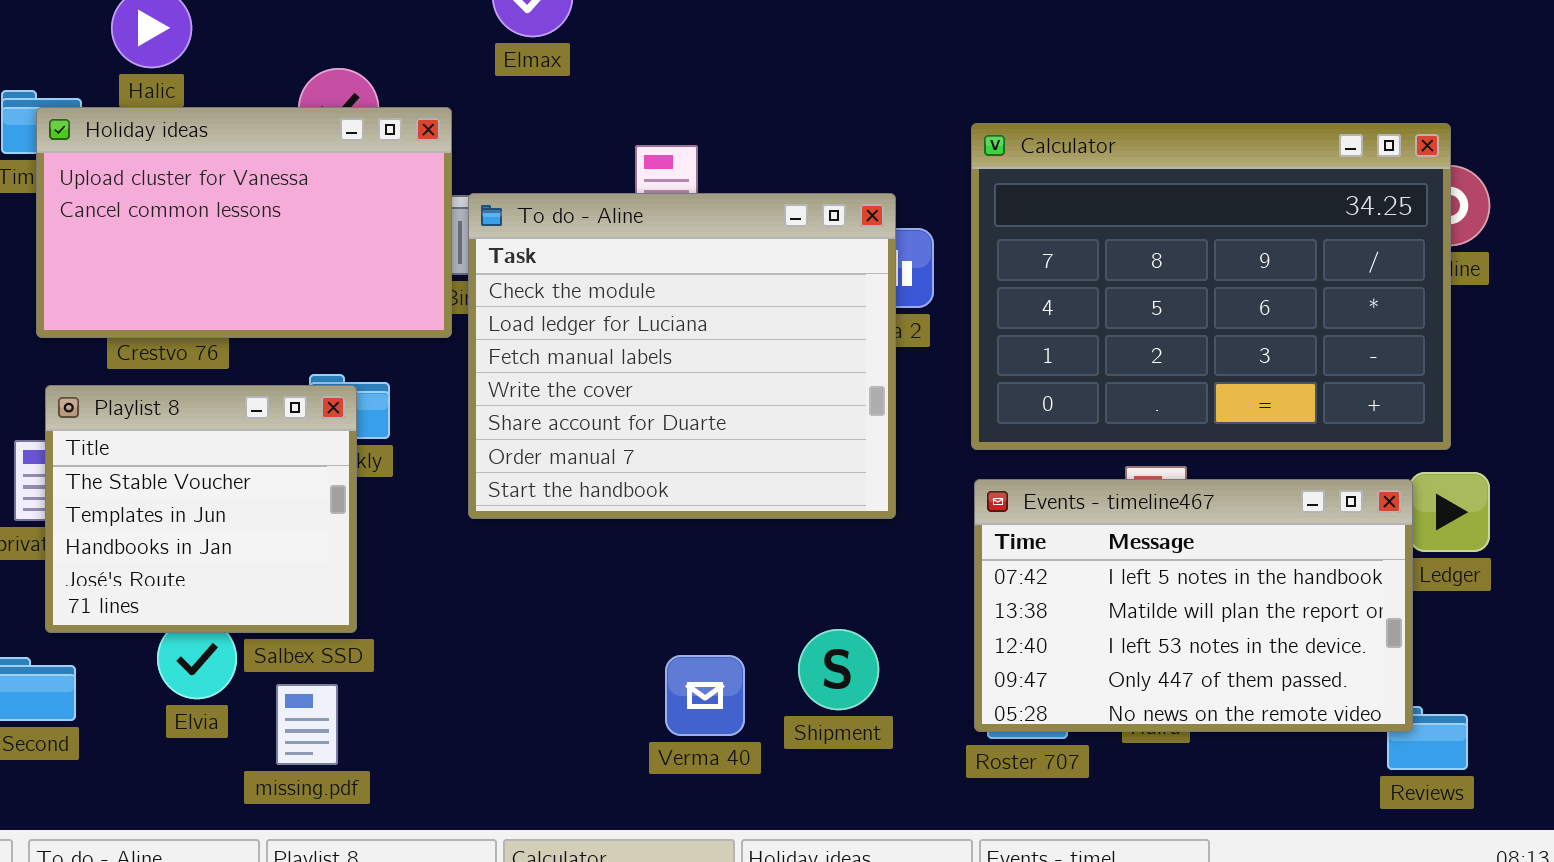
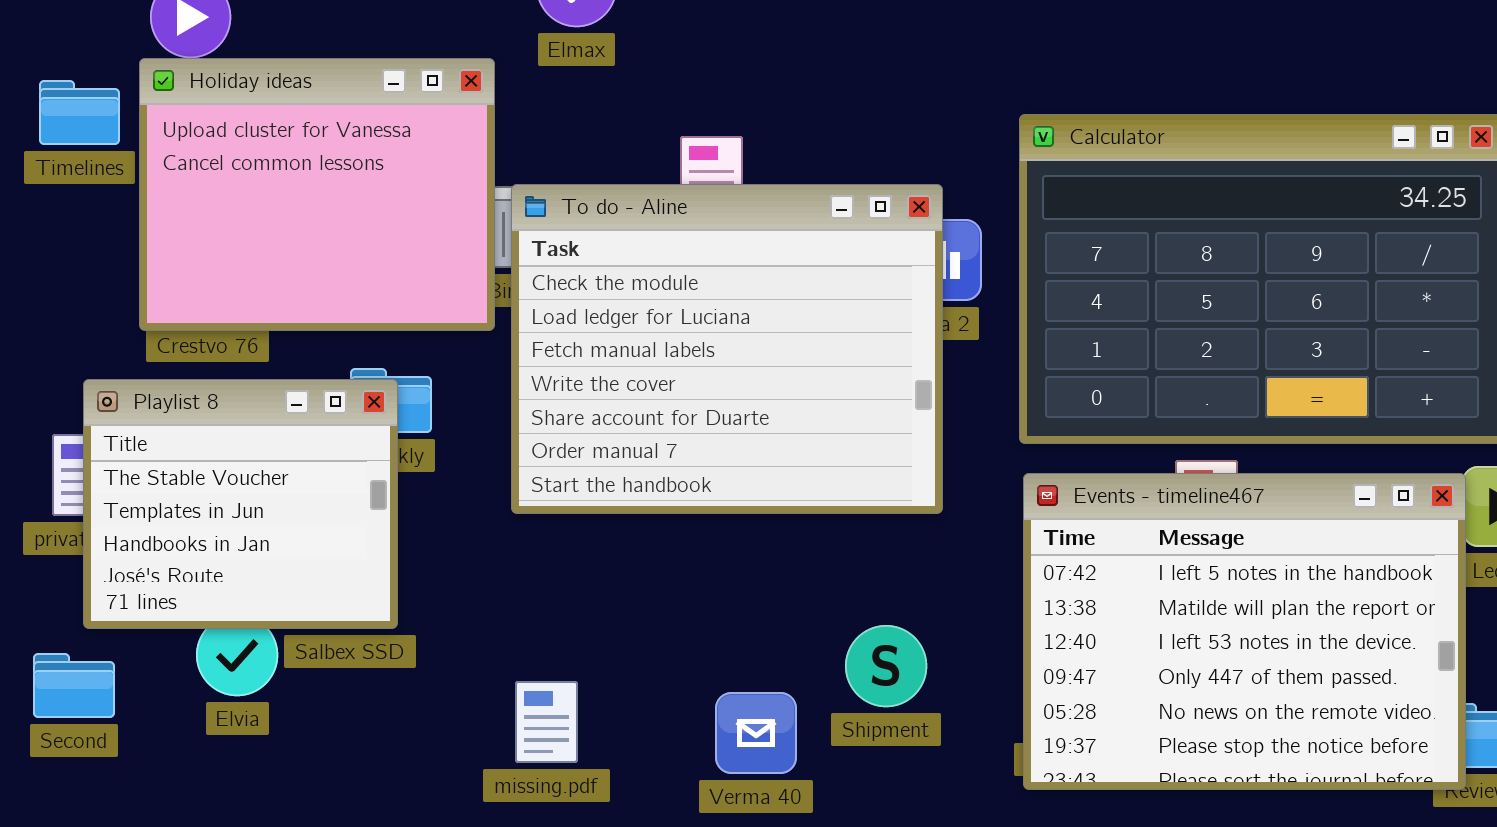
Holiday ideas: [36,107,452,338] -> [139,58,495,331], resized
Events - timeline467: [974,479,1413,732] -> [1023,473,1466,790], resized
Verma 40: [665,655,745,736] -> [715,692,797,774], moved
missing.pdf: [276,684,338,765] -> [515,681,578,763], moved

